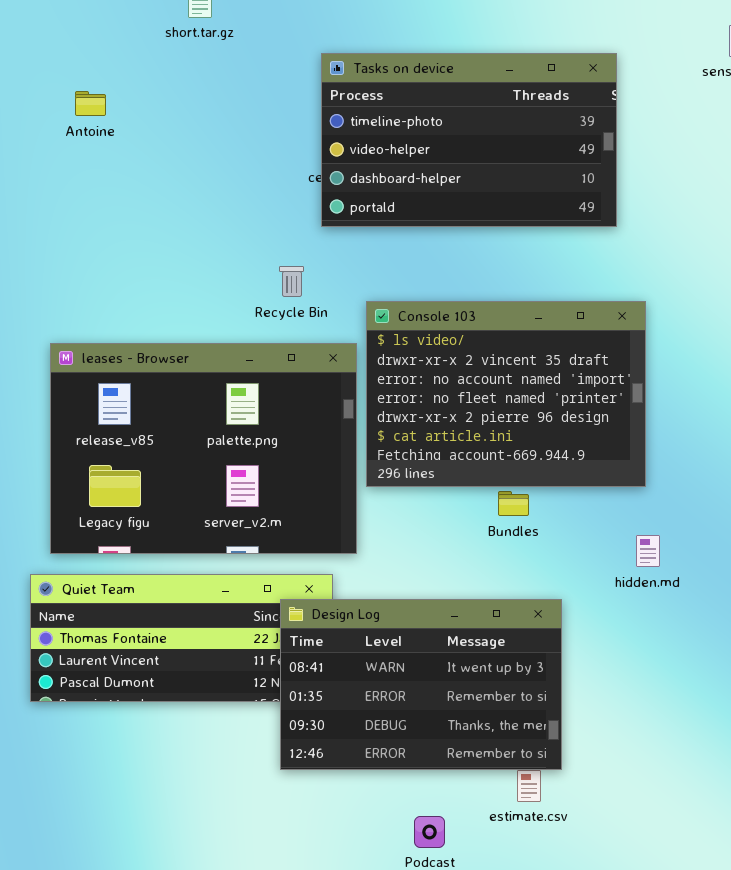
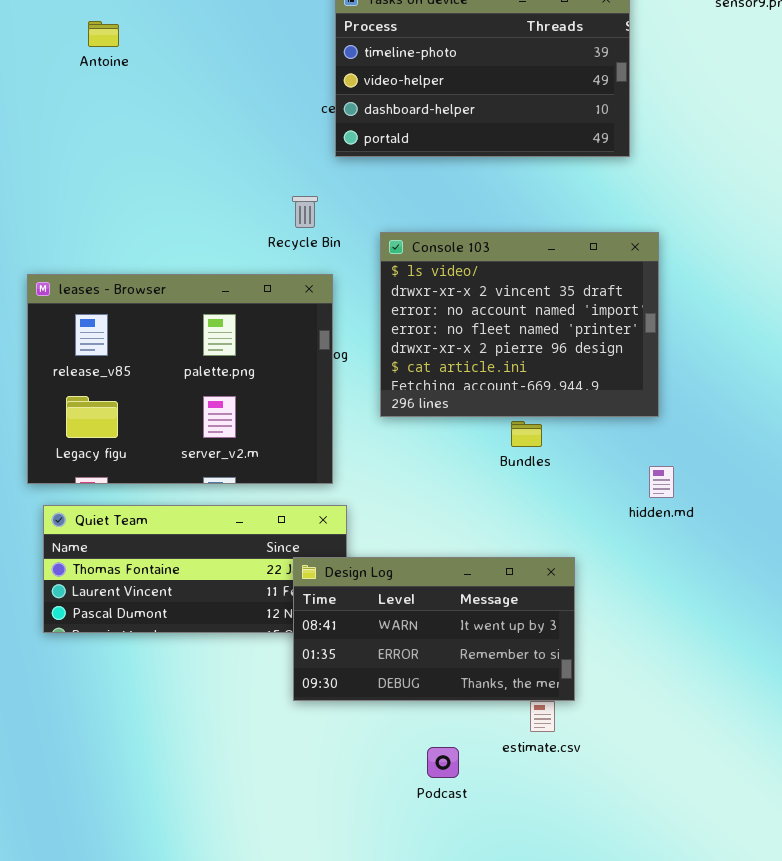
leases - Browser: [50,343,357,554] -> [27,274,333,484], moved
Design Log: [280,599,562,770] -> [293,557,575,701], resized

